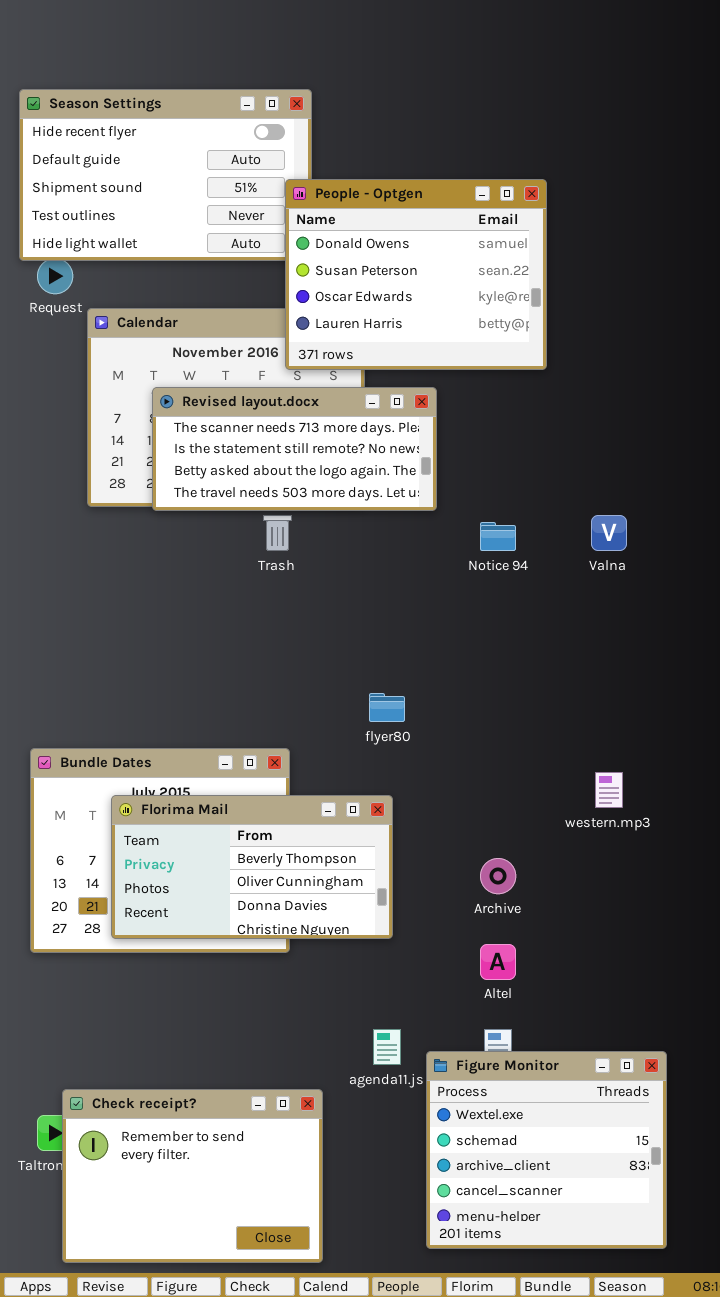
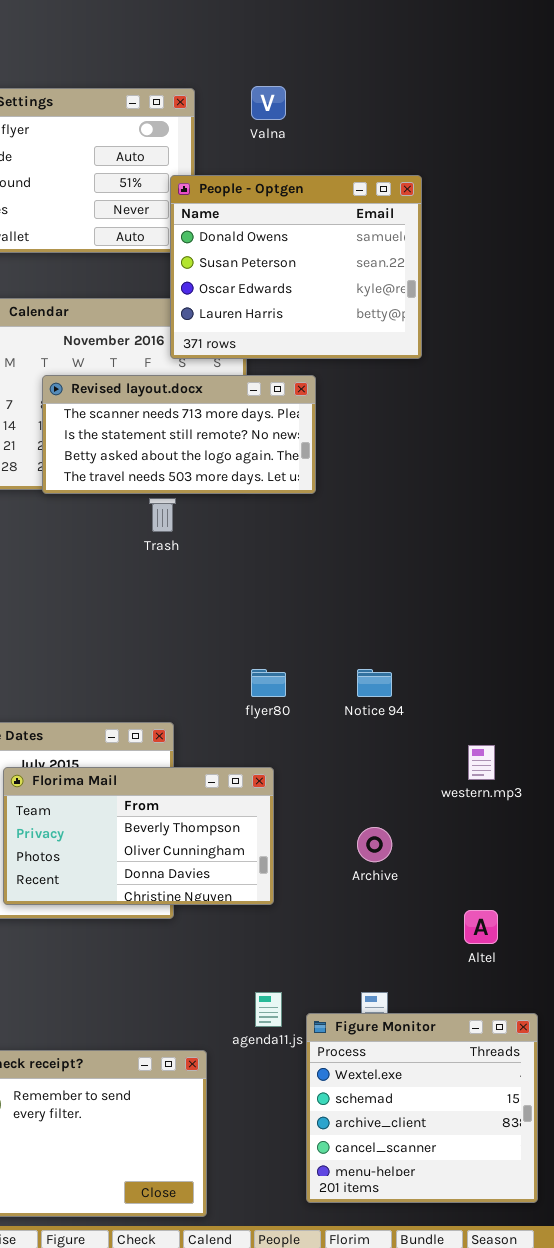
Valna: [591,515,627,551] -> [251,86,286,120], moved
Notice 94: [480,522,516,551] -> [357,669,392,697], moved
Altel: [480,944,516,980] -> [464,910,498,944], moved

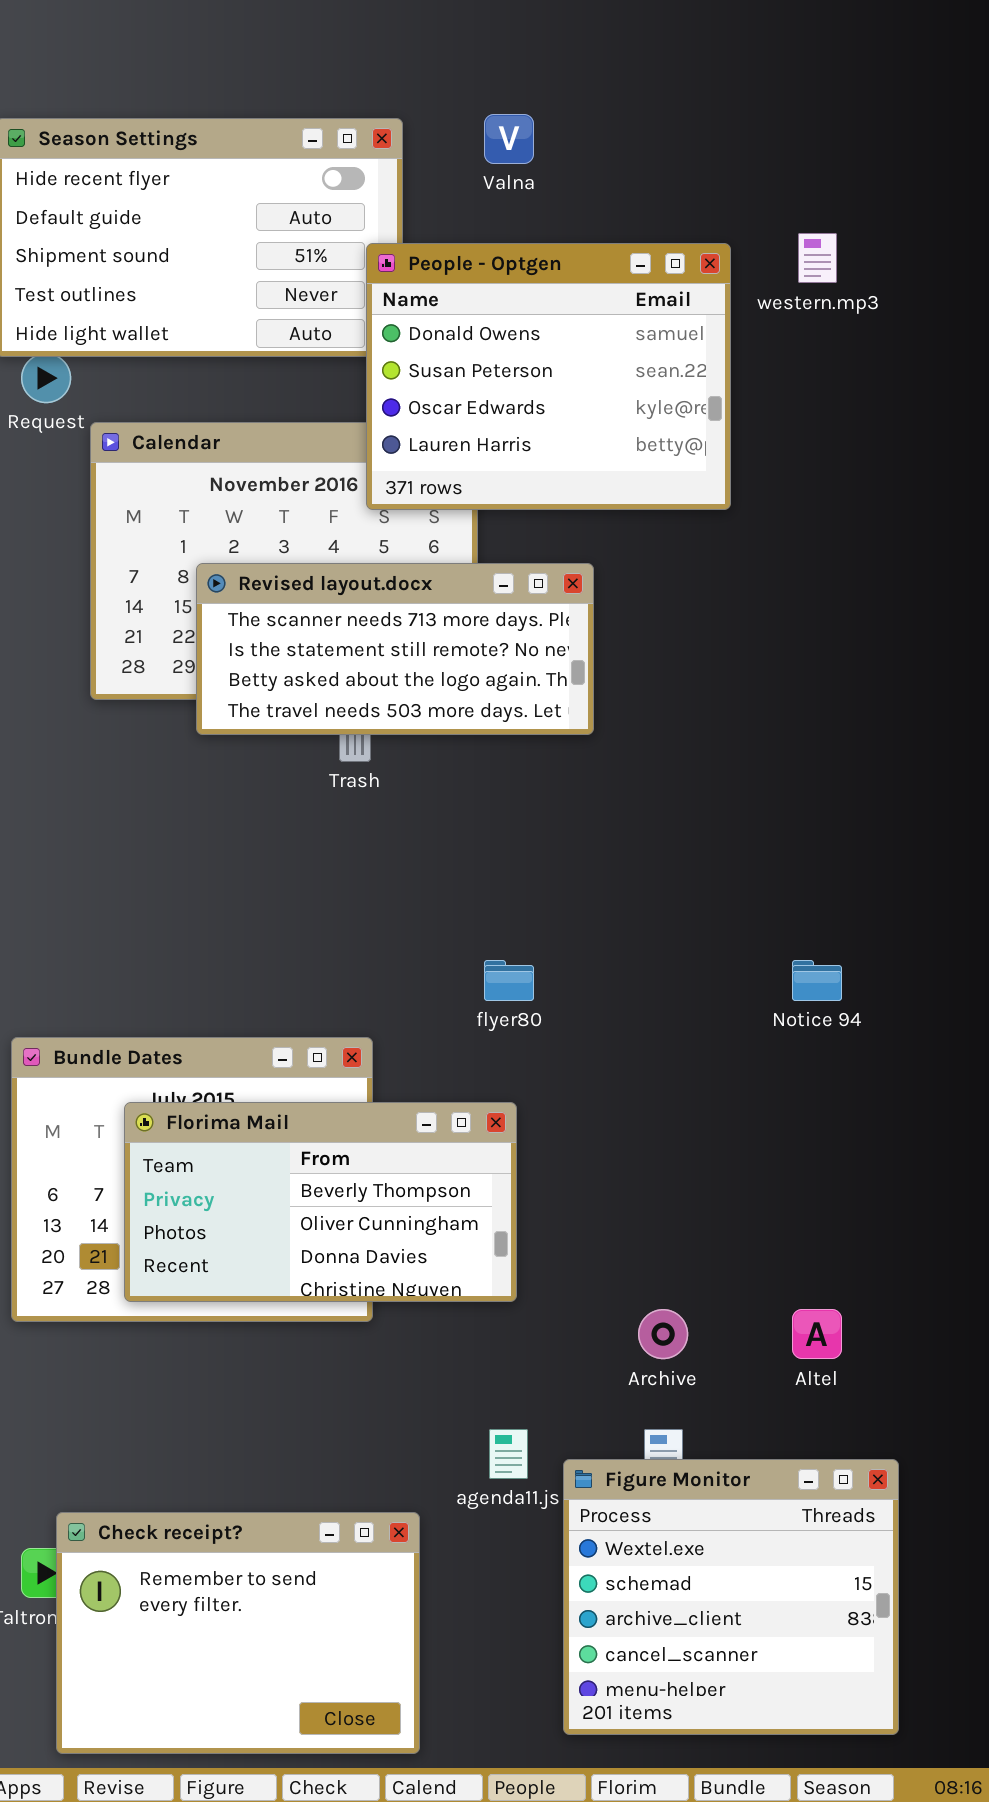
Revised layout.docx: [42,375,316,494] -> [196,563,594,735], moved
Notice 94: [357,669,392,697] -> [792,960,842,1001], moved
western.mp3: [468,745,495,780] -> [798,233,837,283], moved
Archive: [357,827,392,862] -> [638,1309,688,1359], moved

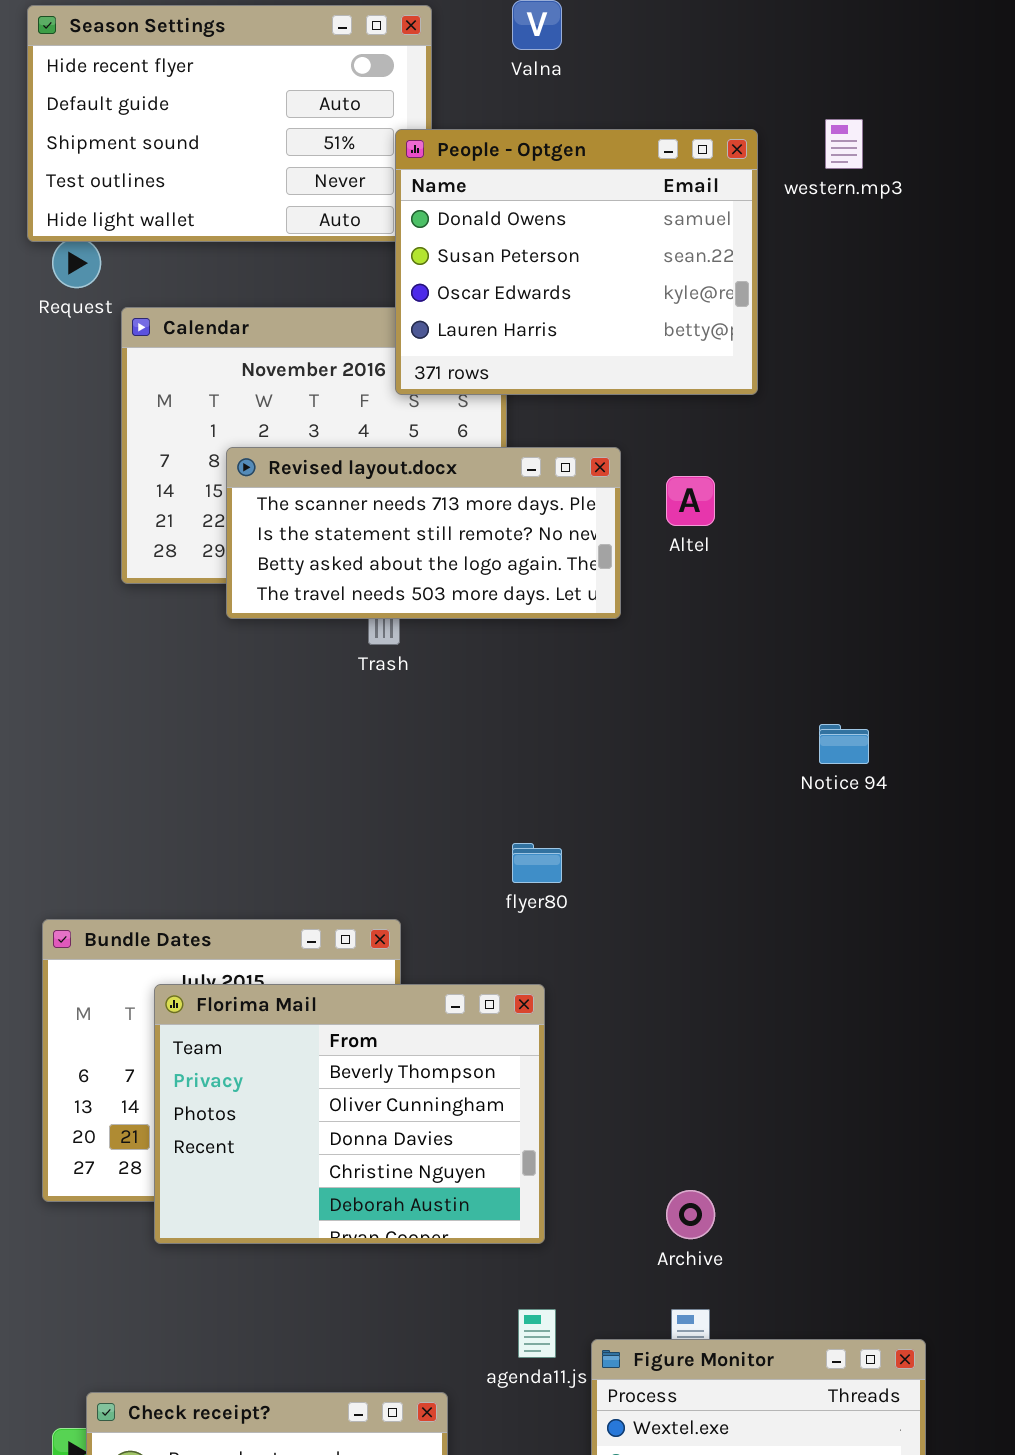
Notice 94: [792,960,842,1001] -> [819,724,869,764], moved
Florima Mail: [124,1102,517,1302] -> [154,984,545,1244], resized
Altel: [792,1309,842,1359] -> [666,476,715,526], moved

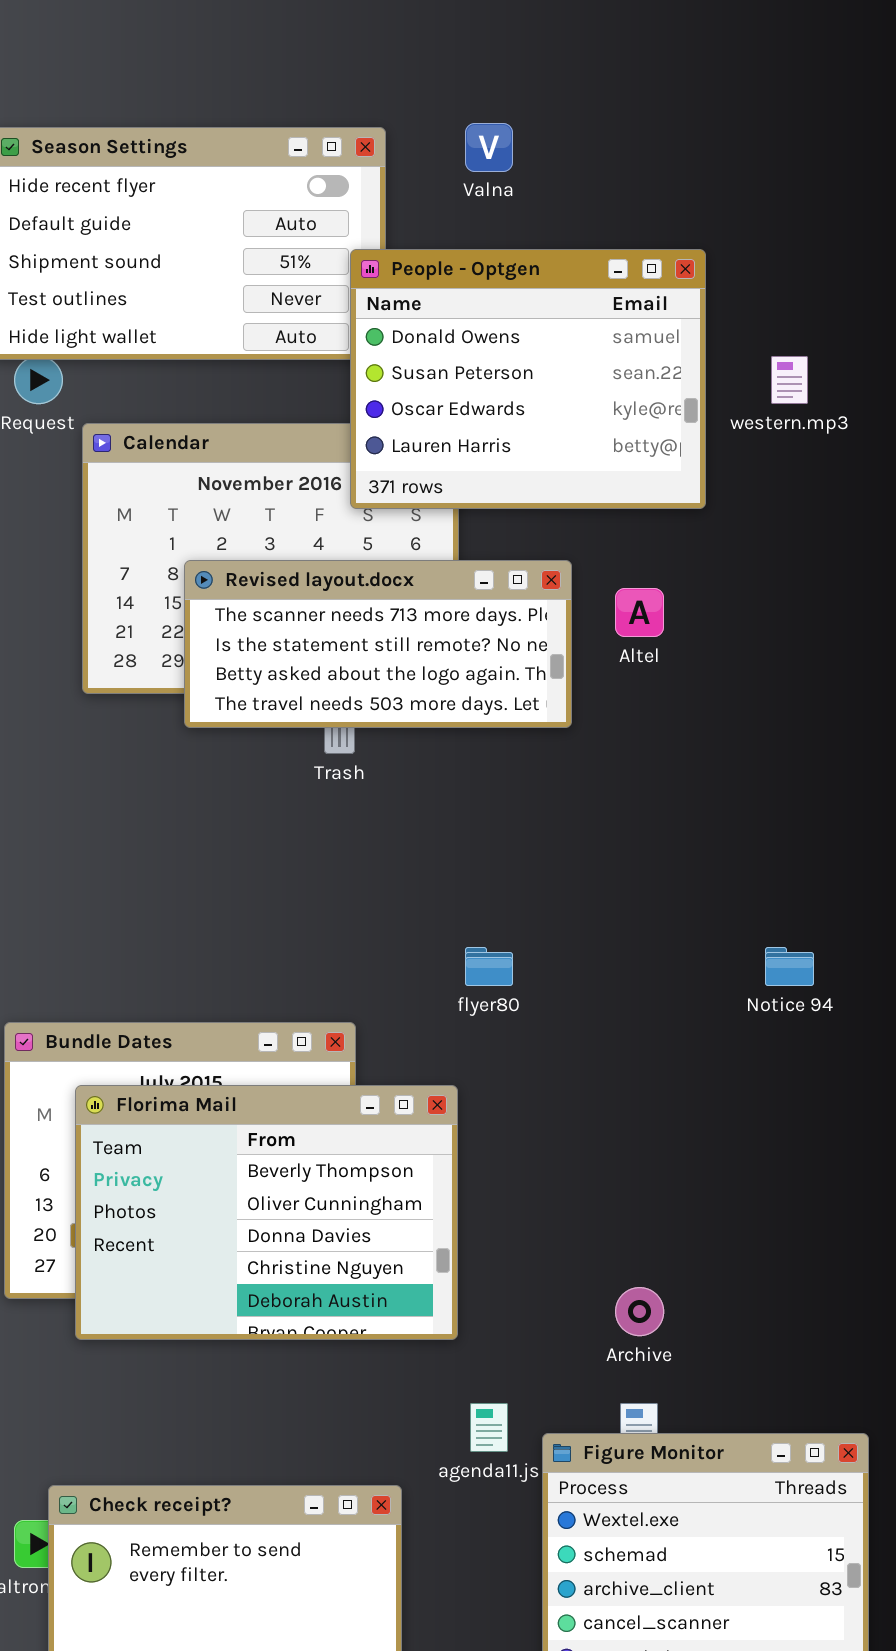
western.mp3: [825,119,863,169] -> [771,356,808,404], moved
Notice 94: [819,724,869,764] -> [765,947,814,986], moved
Florima Mail: [154,984,545,1244] -> [75,1085,458,1340], moved

